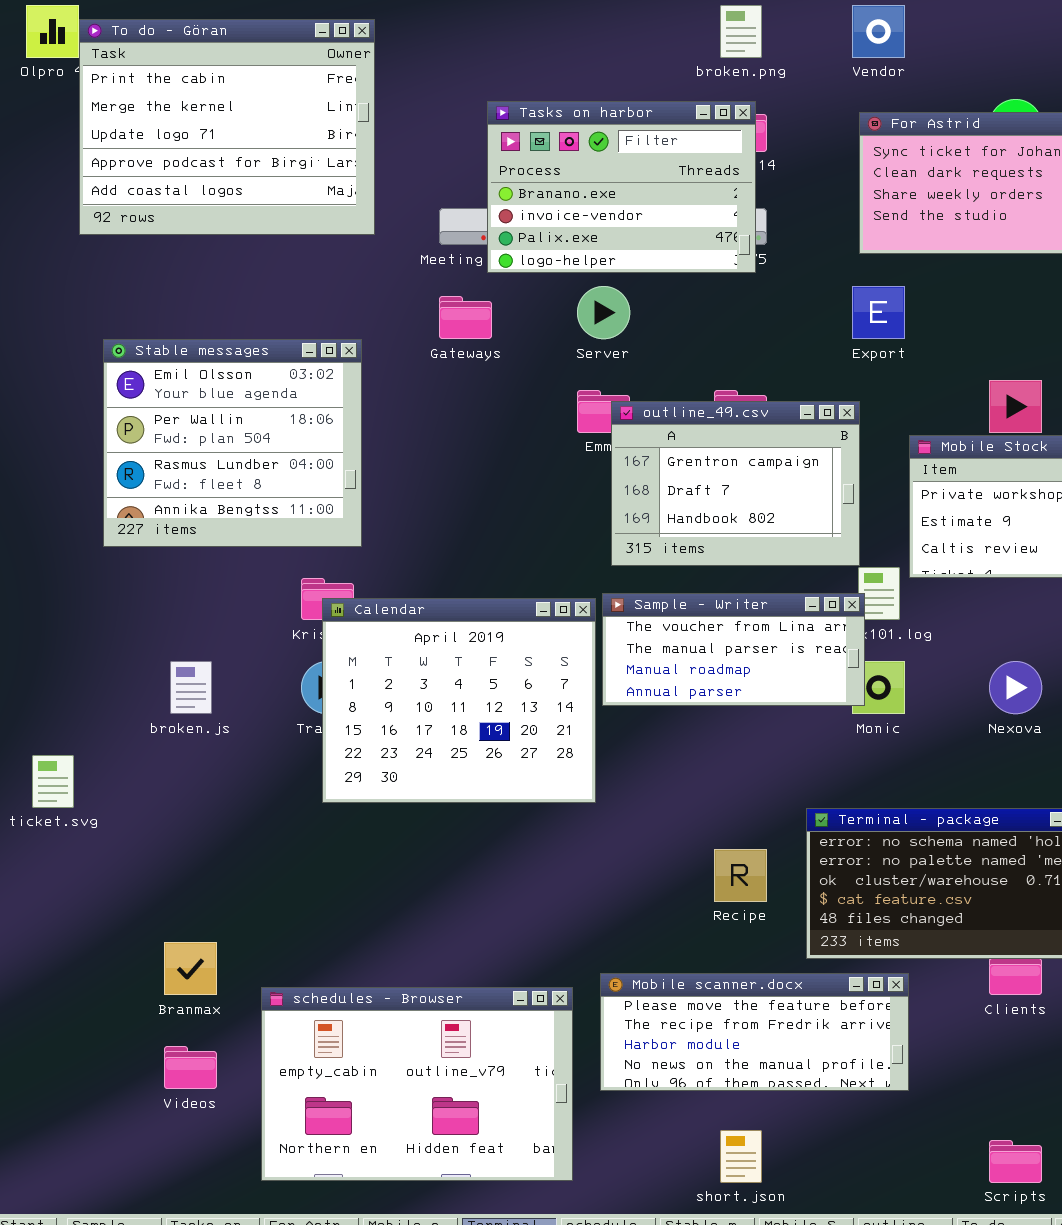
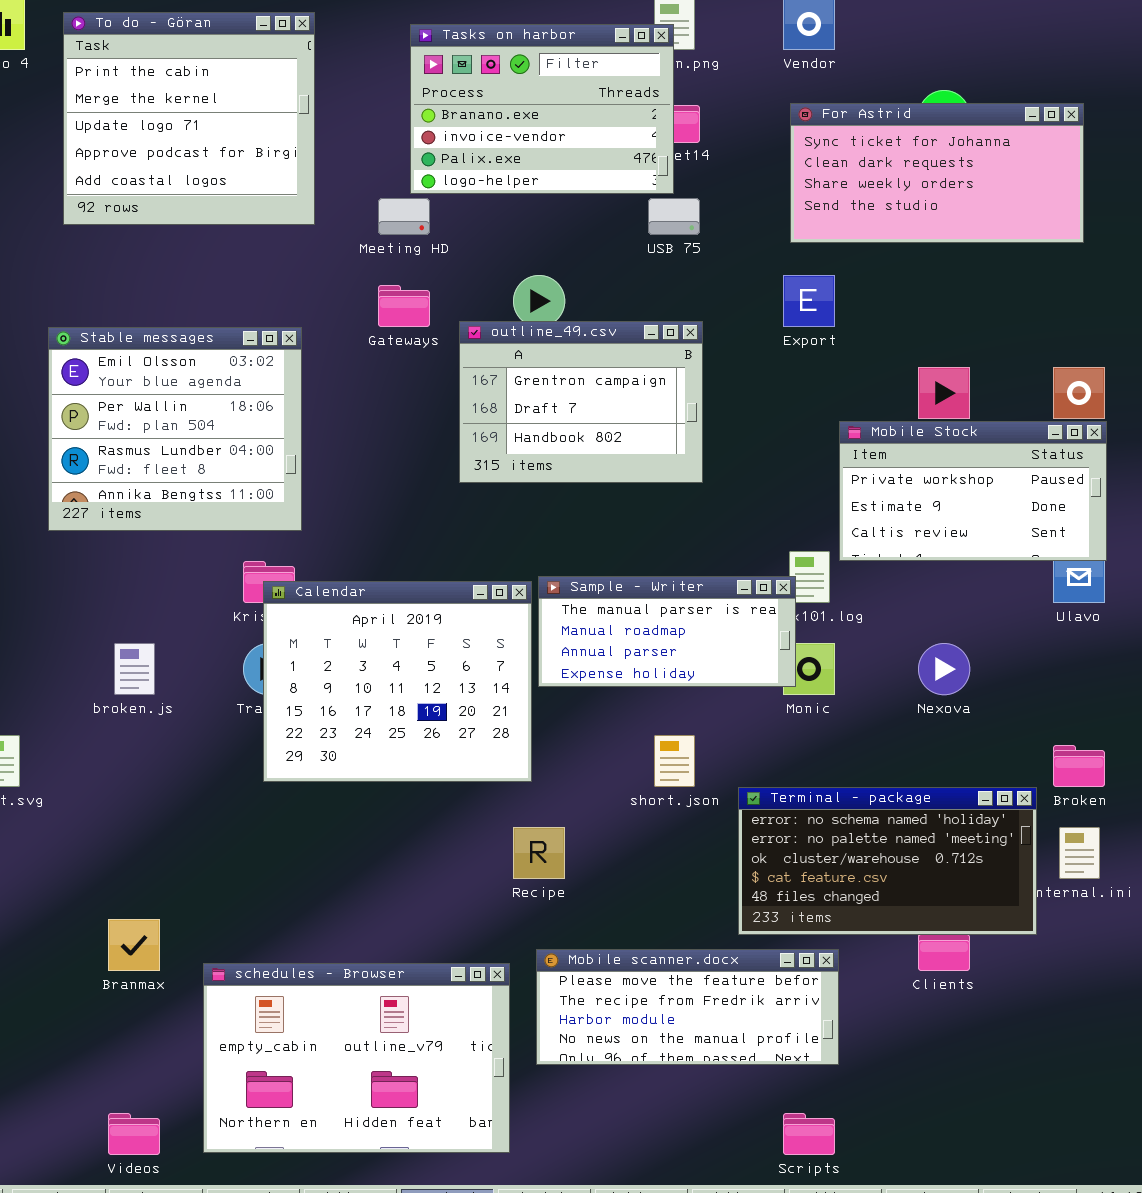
To do - Göran: [79,19,375,235] -> [63,12,315,225], resized
Tasks on harbor: [487,101,756,273] -> [410,24,674,194], moved
outline_49.csv: [611,401,860,566] -> [459,321,703,483], moved
Sample - Writer: [602,593,865,706] -> [538,576,796,687], scrolled down 1 row
Recipe: [714,849,767,902] -> [513,827,565,879], moved
Videos: [164,1046,217,1089] -> [108,1113,160,1155], moved
short.json: [720,1130,762,1183] -> [654,735,695,787], moved
Scripts: [989,1140,1042,1183] -> [783,1113,835,1155], moved

